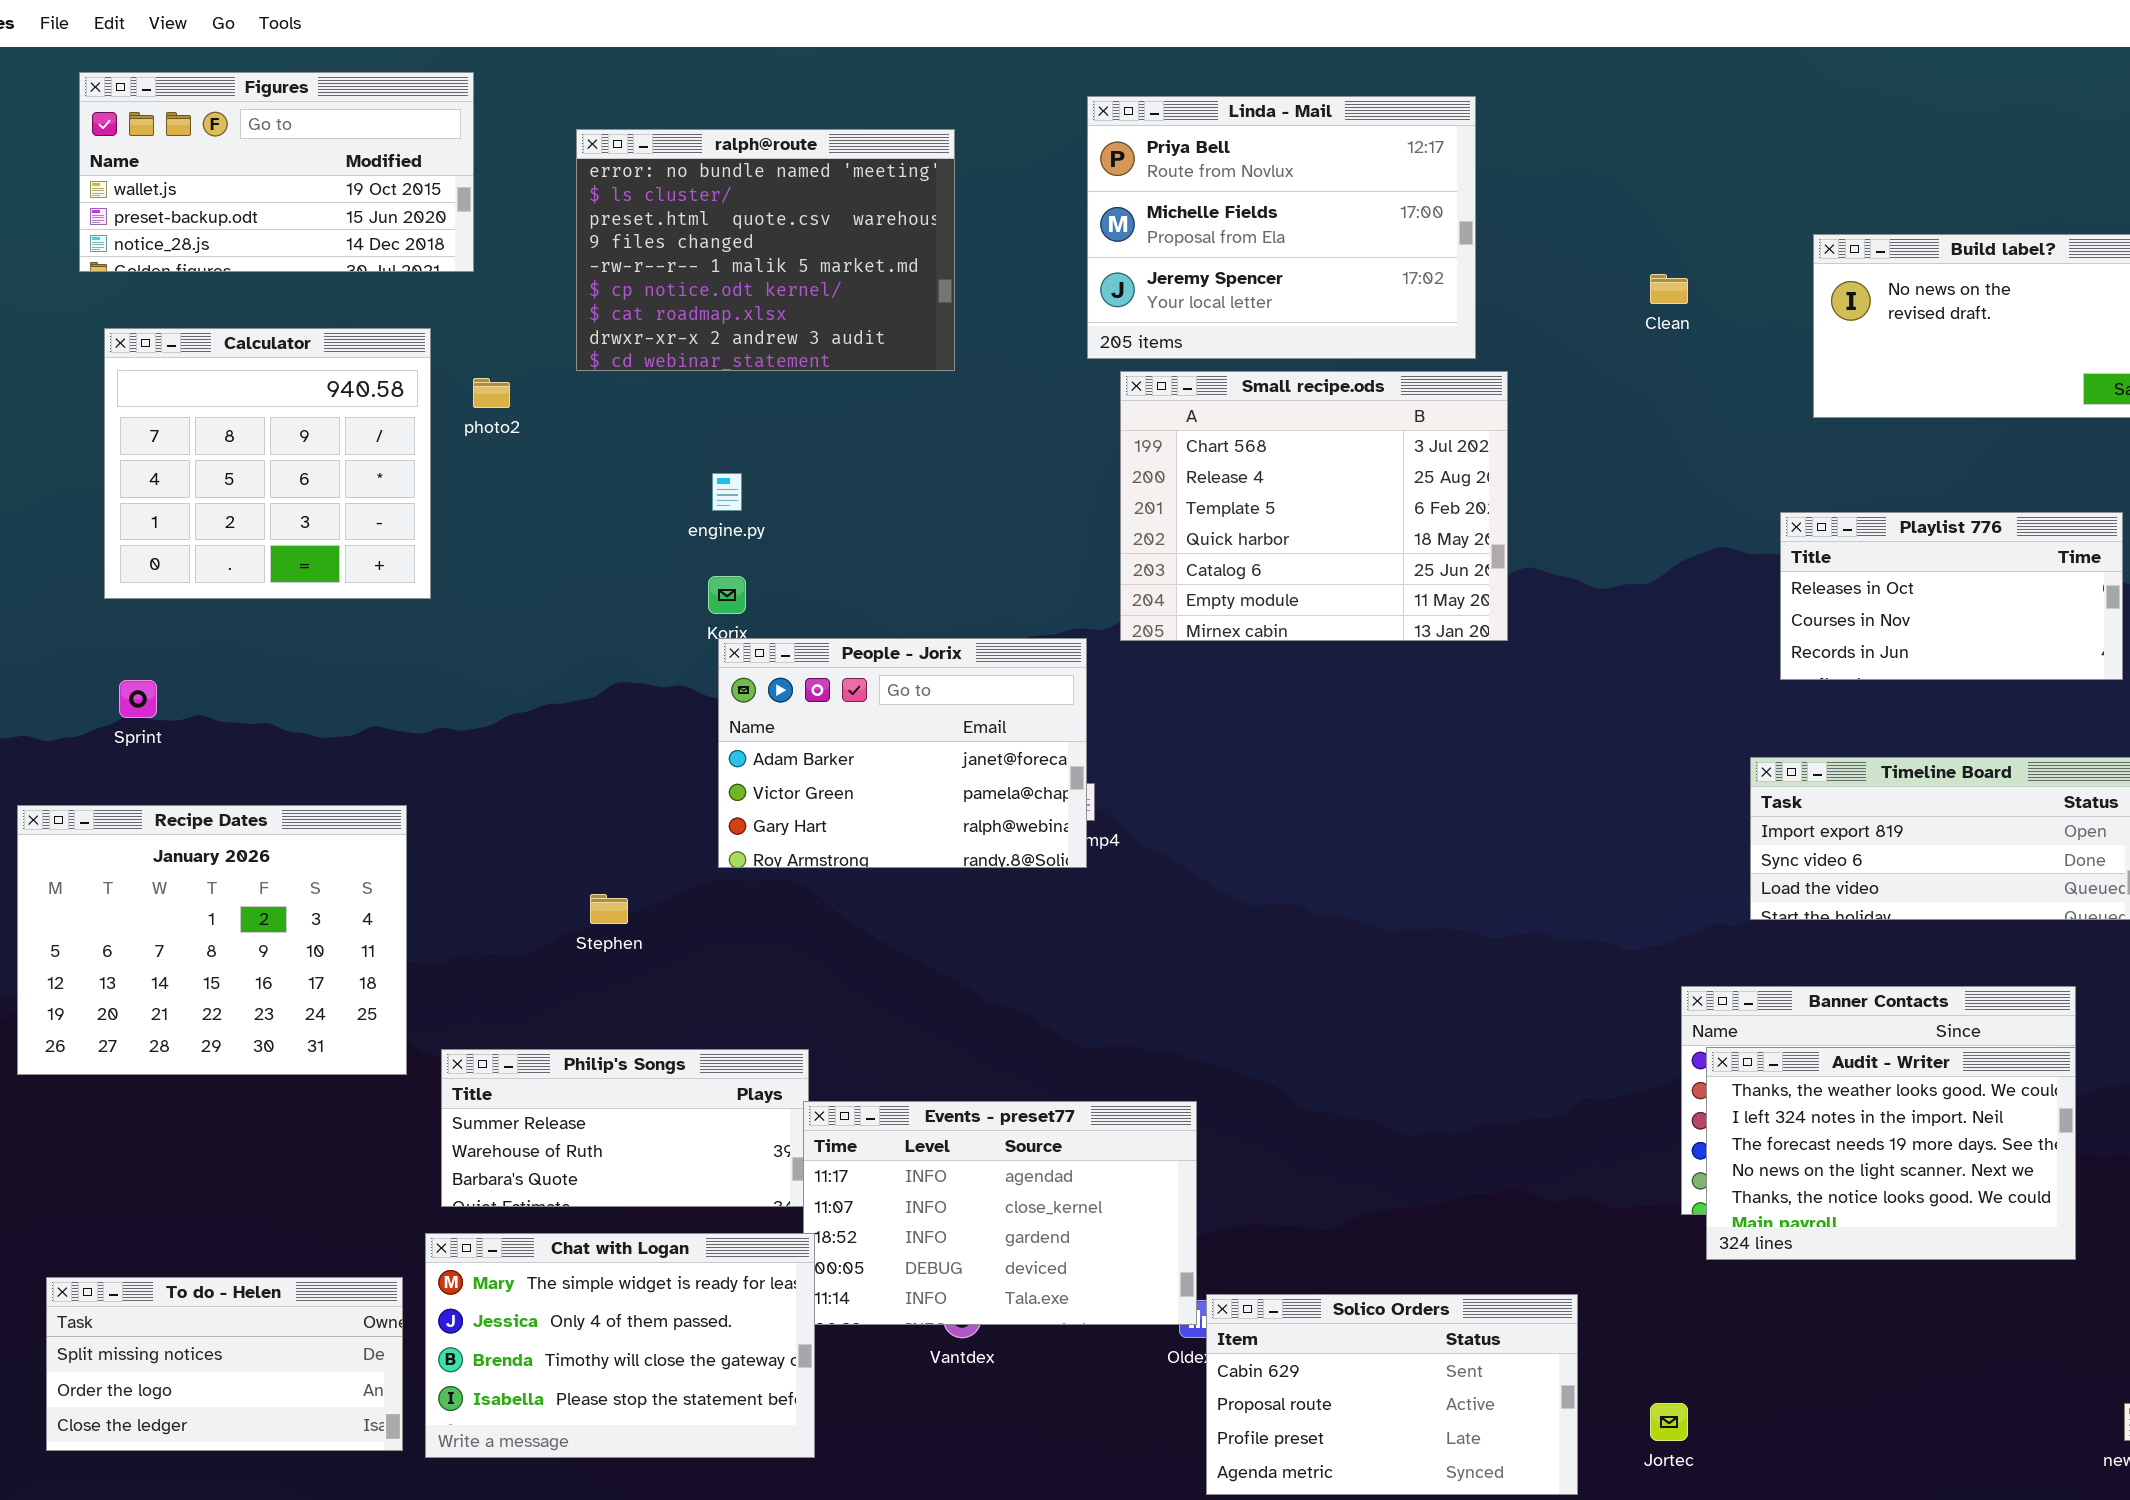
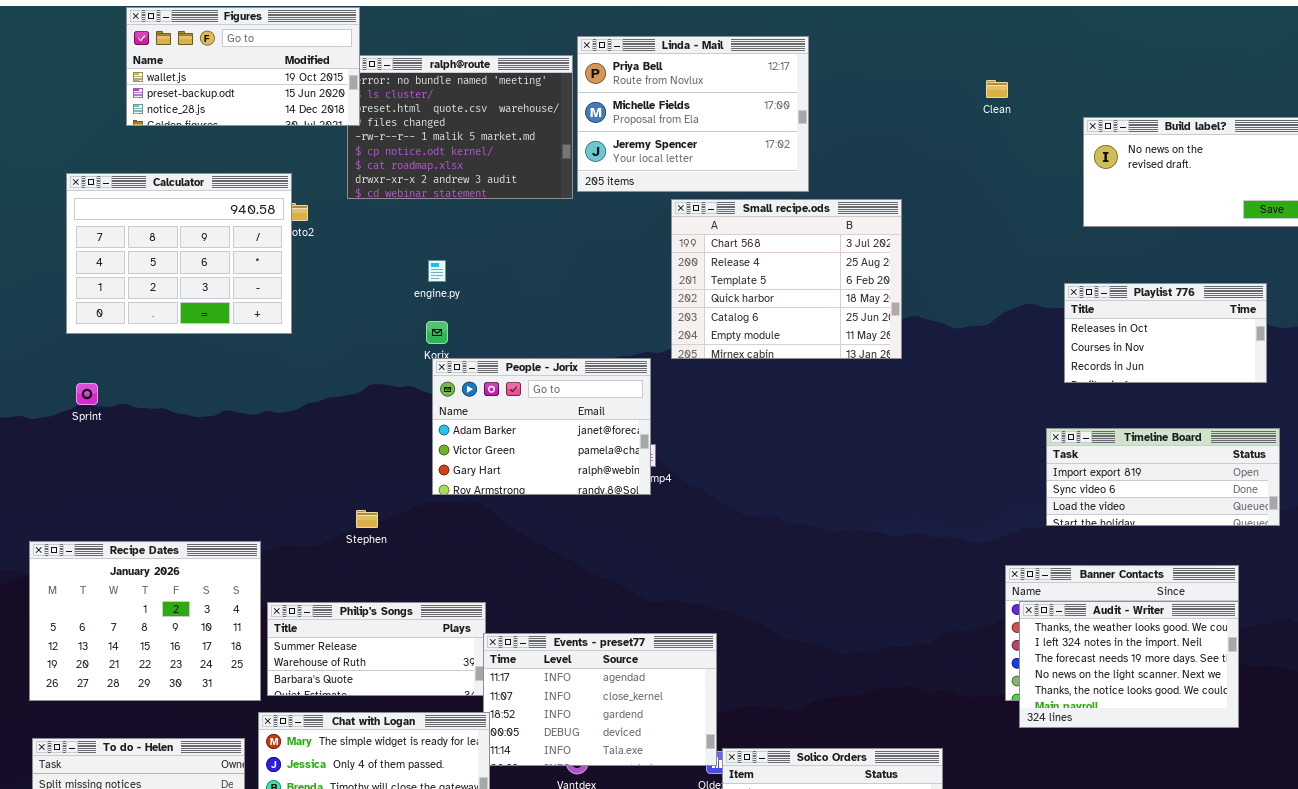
Figures: [79,72,474,272] -> [126,7,360,126], moved
Linda - Mail: [1087,96,1476,359] -> [577,36,809,192], moved
Clean: [1650,274,1688,304] -> [986,80,1008,98], moved
Calculator: [104,328,431,599] -> [66,173,292,334], resized
Recipe Dates: [17,805,407,1075] -> [29,541,261,701], moved

